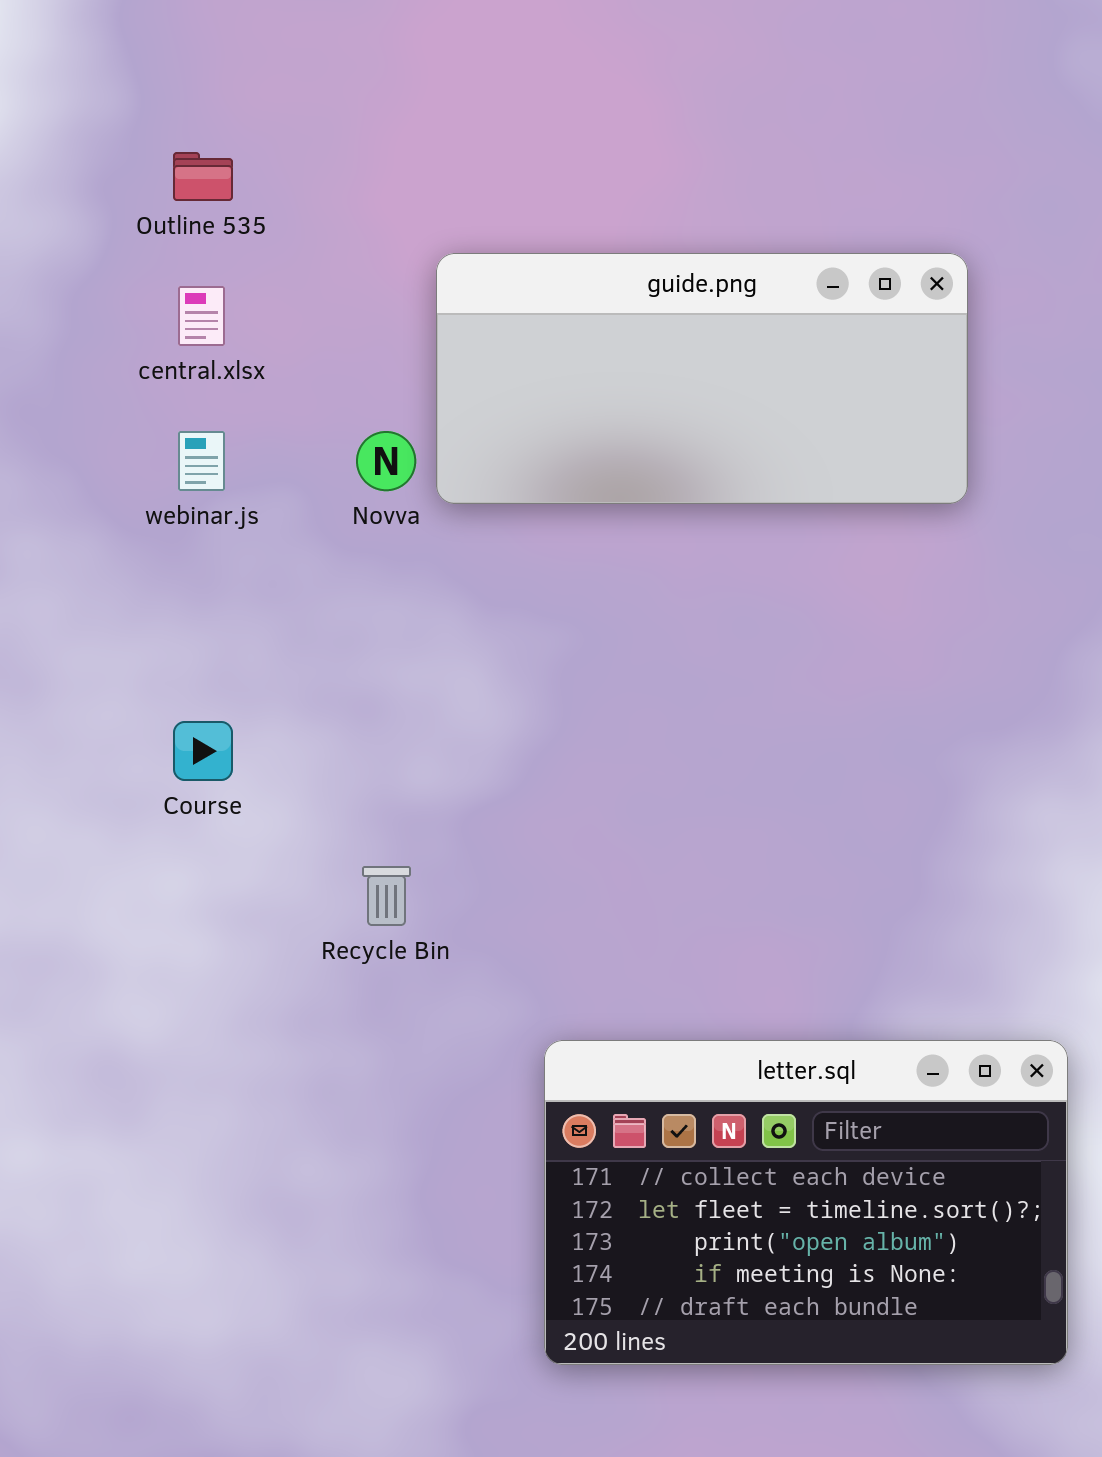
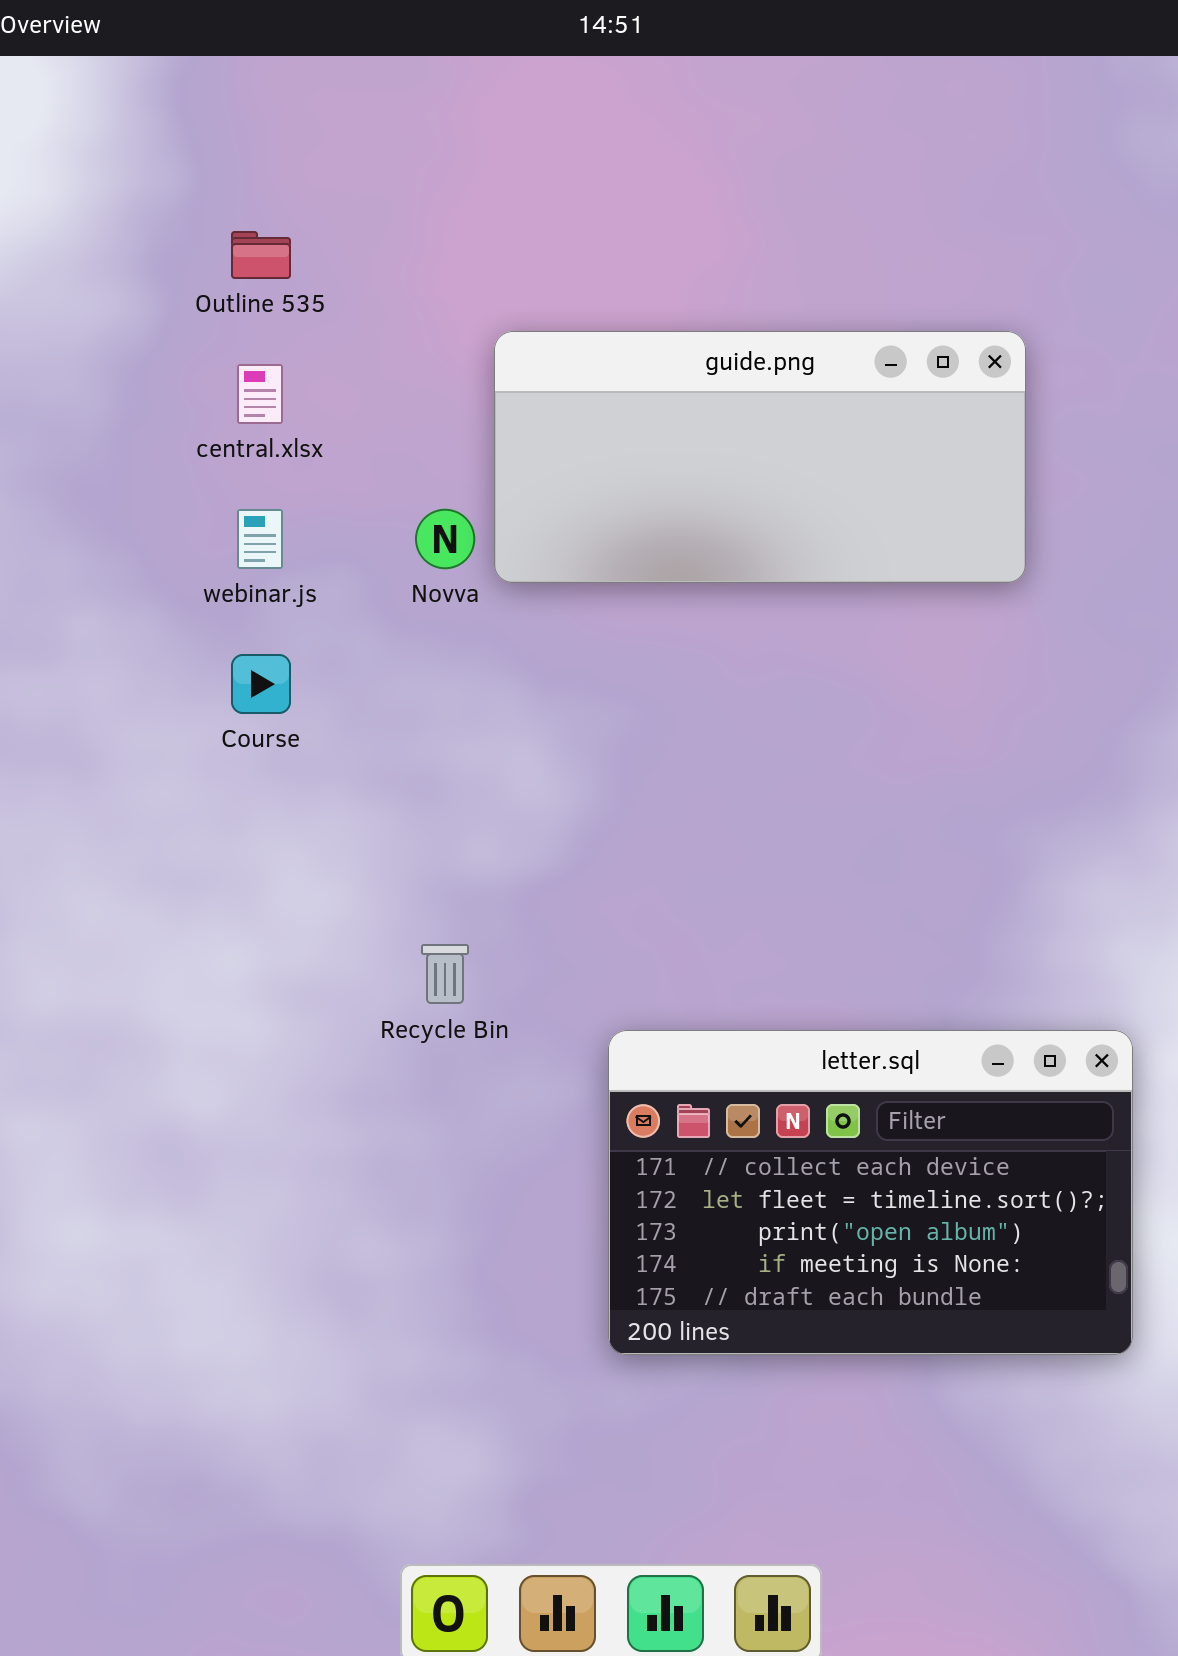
Course: [173,721,233,781] -> [231,654,291,714], moved
letter.sql: [544,1040,1068,1365] -> [608,1030,1133,1355], moved

